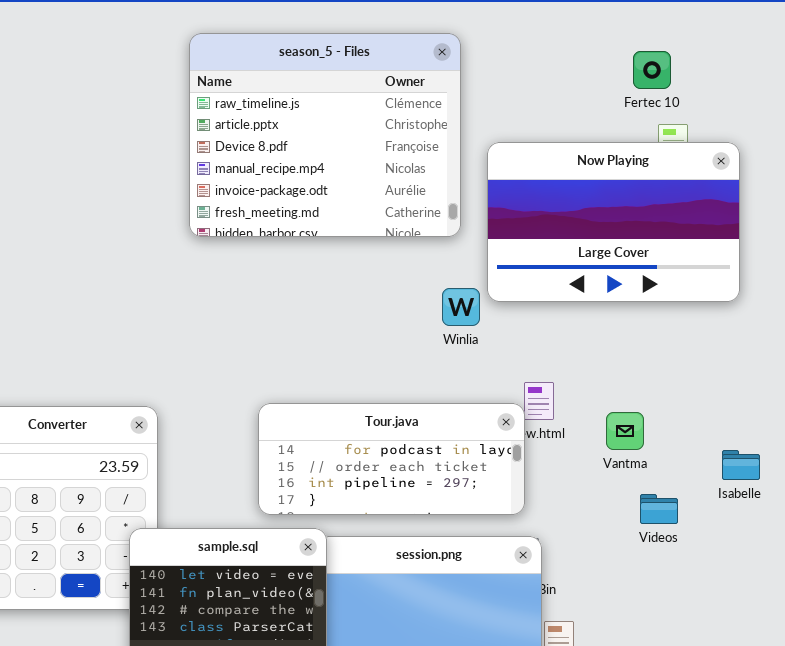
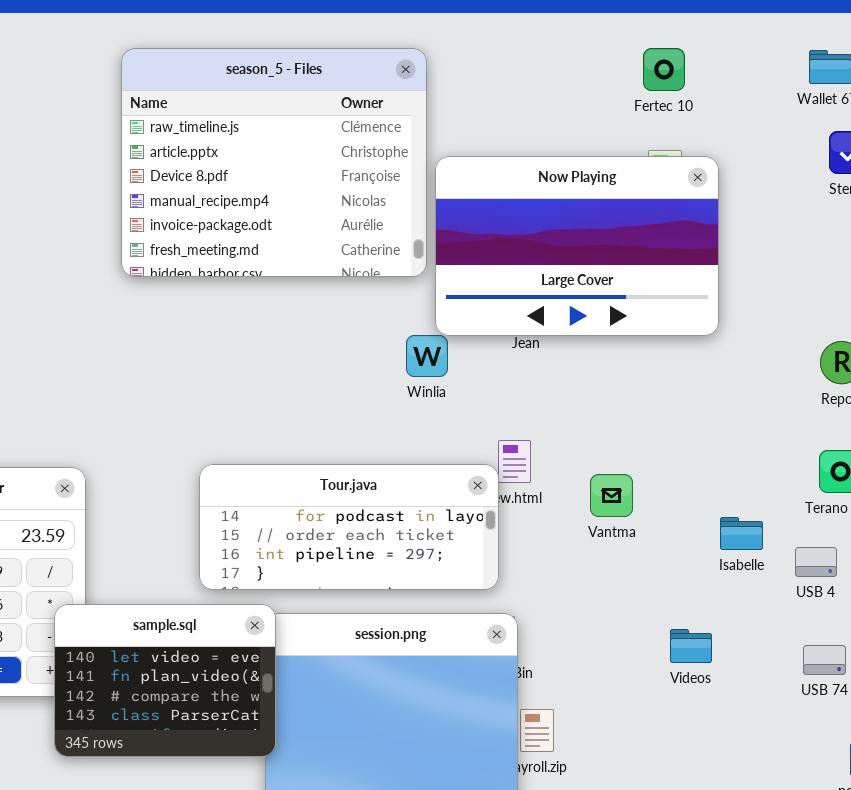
Fertec 10: [633,51,671,89] -> [643,48,685,91], moved
Now Playing: [487,142,740,302] -> [435,156,719,336], moved
Videos: [640,494,678,524] -> [670,629,712,663], moved

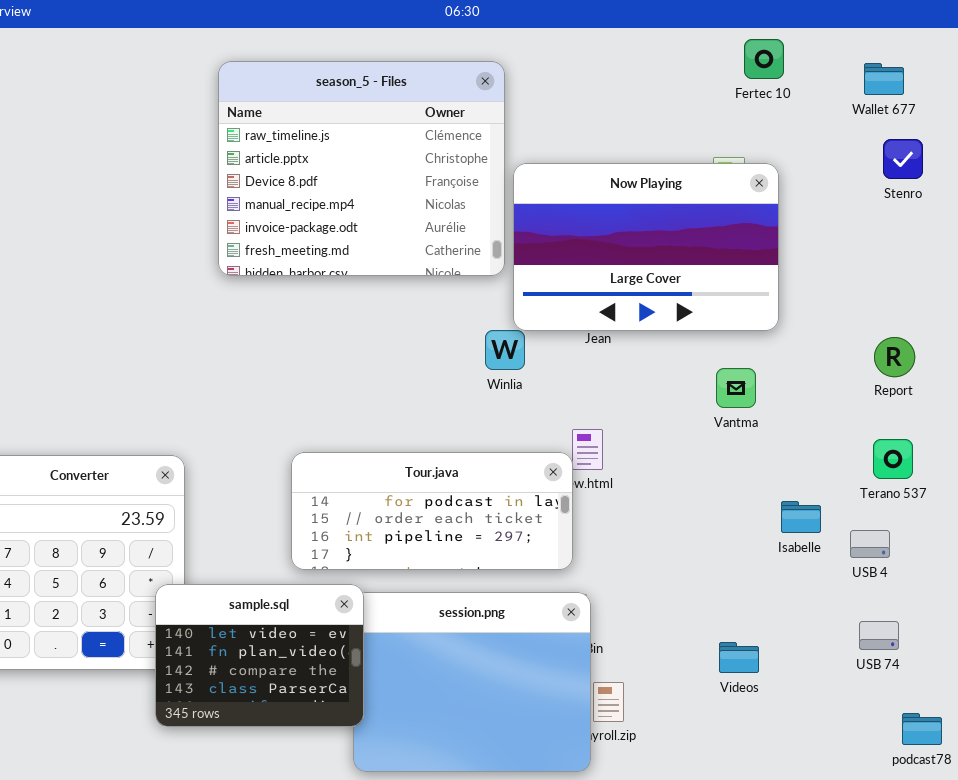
Fertec 10: [643,48,685,91] -> [744,39,784,79], moved
Vantma: [590,474,633,517] -> [716,368,756,408], moved
Videos: [670,629,712,663] -> [719,642,759,673], moved

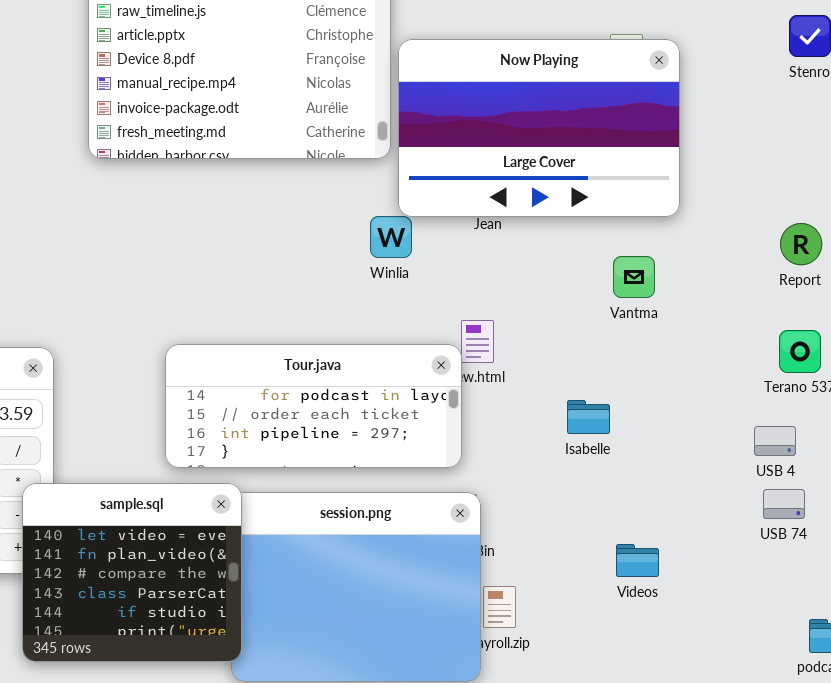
Isabelle: [781,501,821,533] -> [567,400,610,434], moved
sample.sql: [155,584,364,727] -> [22,483,242,662], resized
USB 74: [859,621,899,650] -> [763,489,805,519], moved

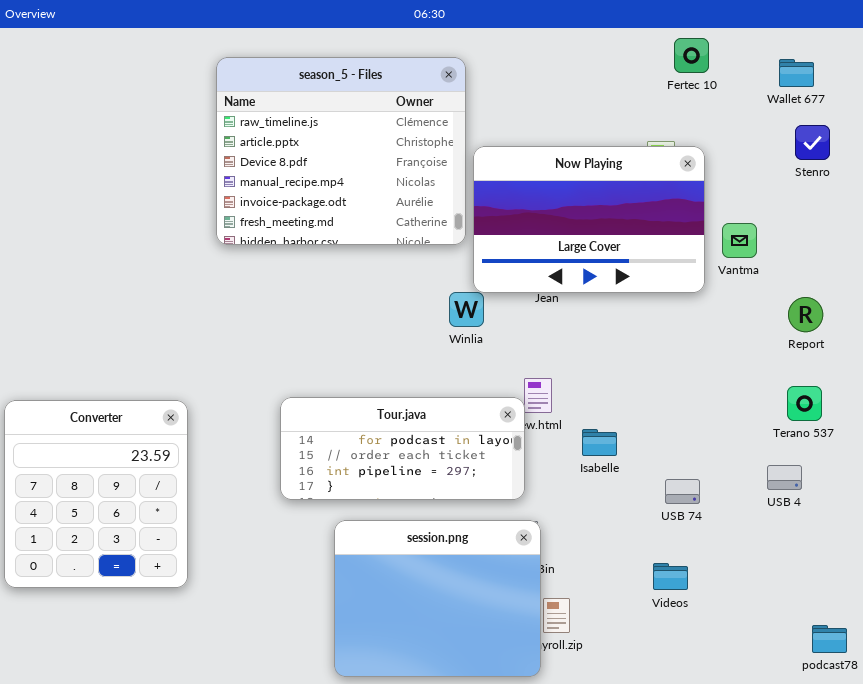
Vantma: [613,256,655,298] -> [722,223,757,258], moved
Isabelle: [567,400,610,434] -> [582,429,617,456], moved
sample.sql: [22,483,242,662] -> none, closed
USB 74: [763,489,805,519] -> [665,479,700,504], moved

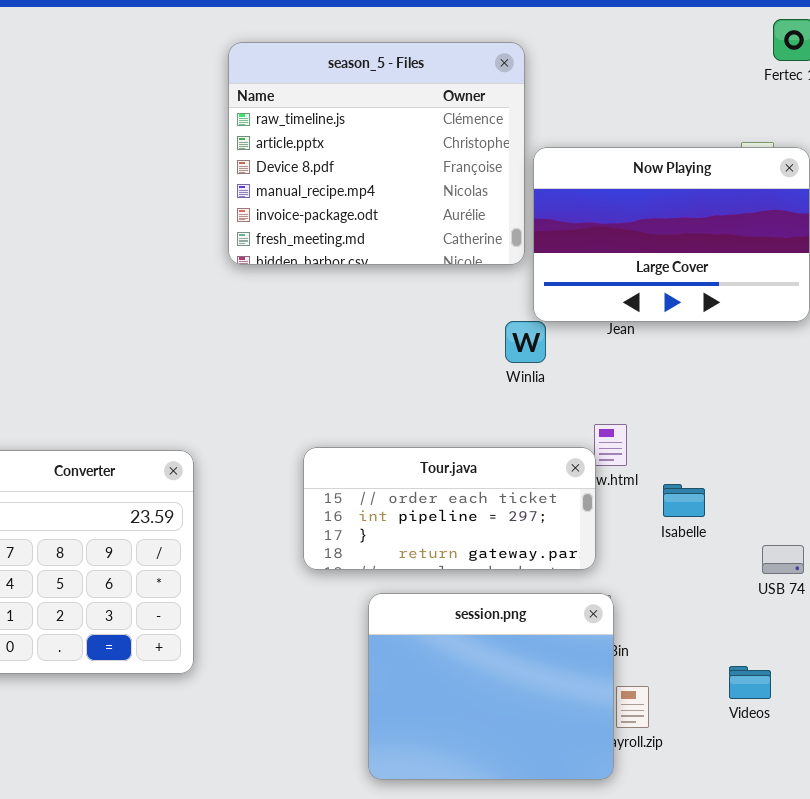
Tour.java: [280,397,525,500] -> [303,447,596,570], scrolled down 1 row
Videos: [653,563,688,590] -> [729,666,771,699], moved

